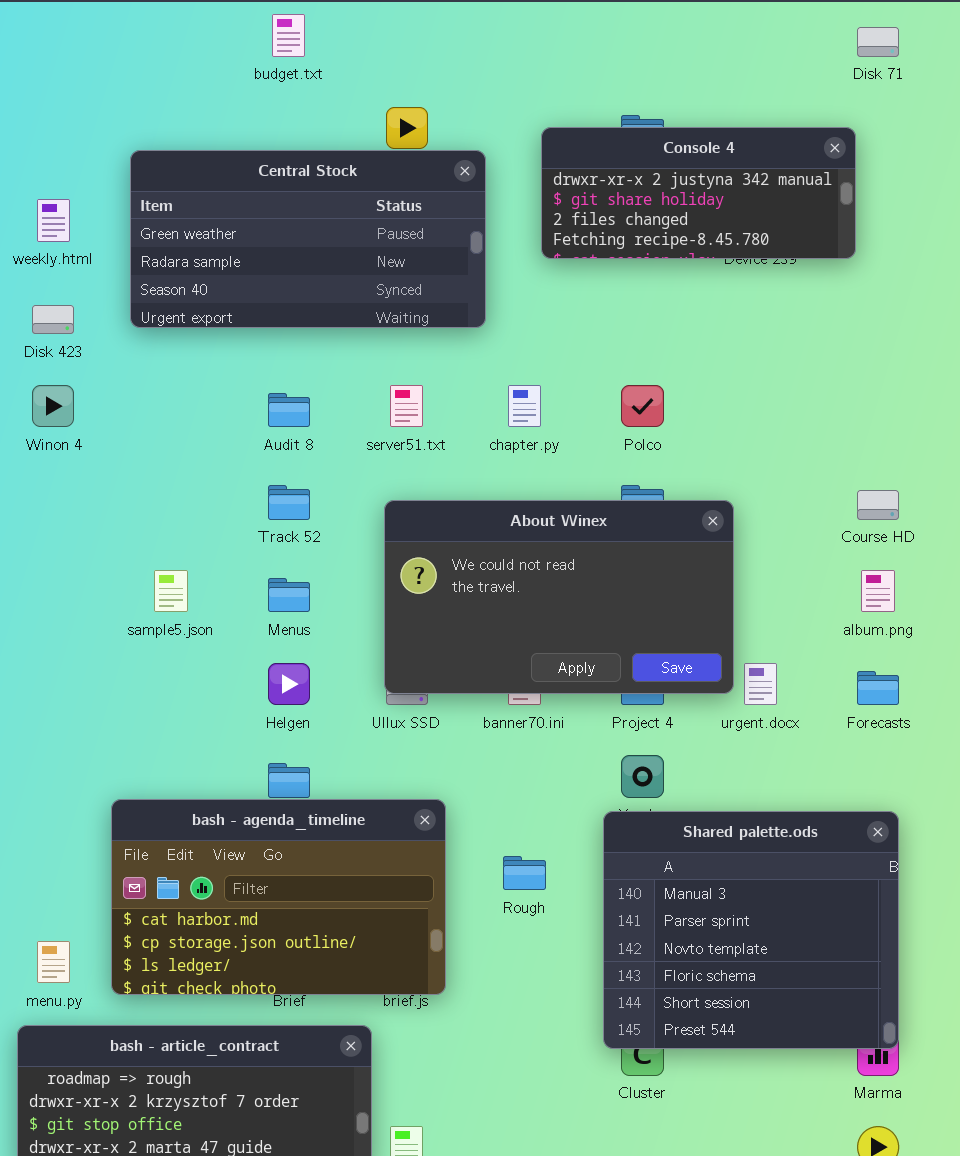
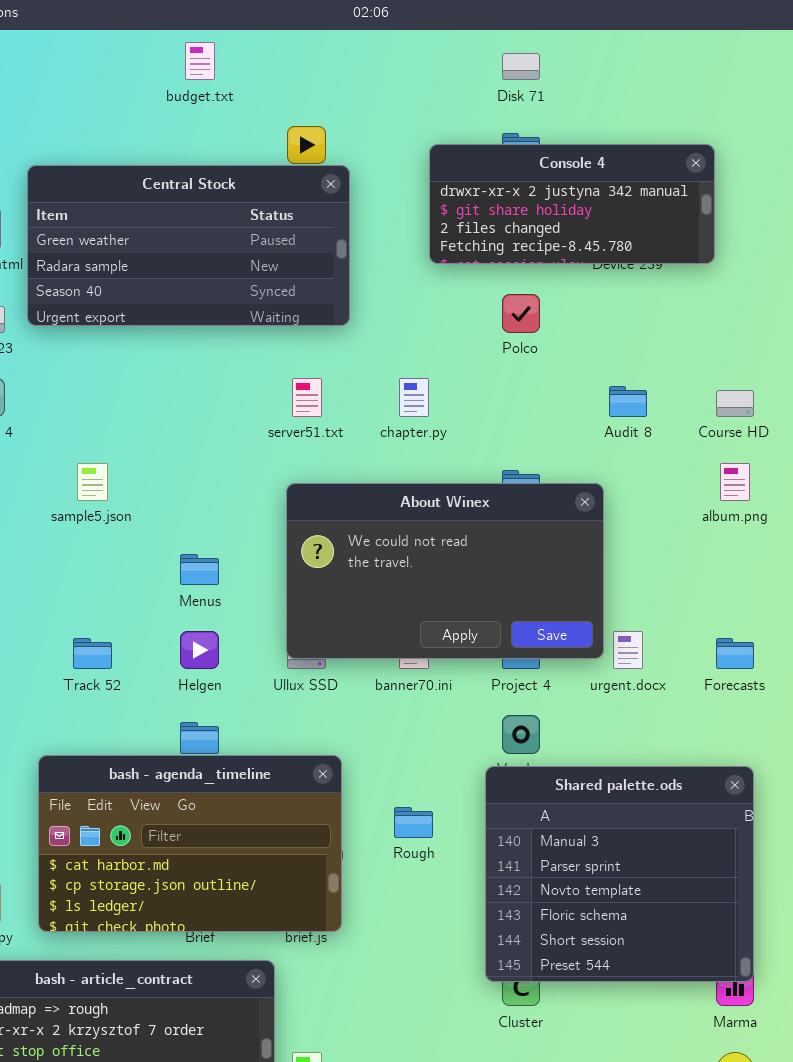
Disk 71: [857,27,899,57] -> [502,53,540,80], moved
Central Stock: [130,150,486,328] -> [27,165,350,326], moved
Polco: [621,385,664,427] -> [502,294,540,333], moved
Audit 8: [268,393,310,427] -> [609,386,647,417], moved
Track 52: [268,485,310,520] -> [73,638,112,669], moved
Course HD: [857,490,899,520] -> [716,390,754,417], moved
sample5.json: [154,570,188,612] -> [77,463,108,501], moved
album.png: [861,570,895,612] -> [720,463,750,501], moved

